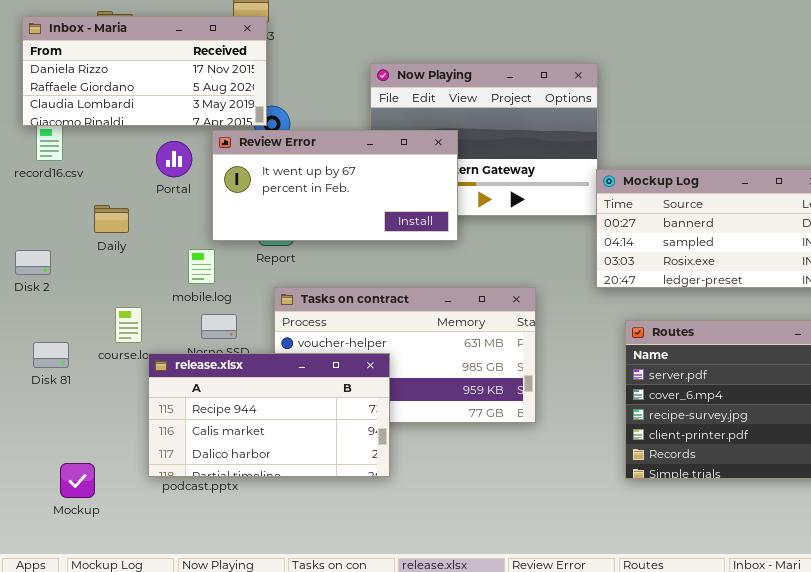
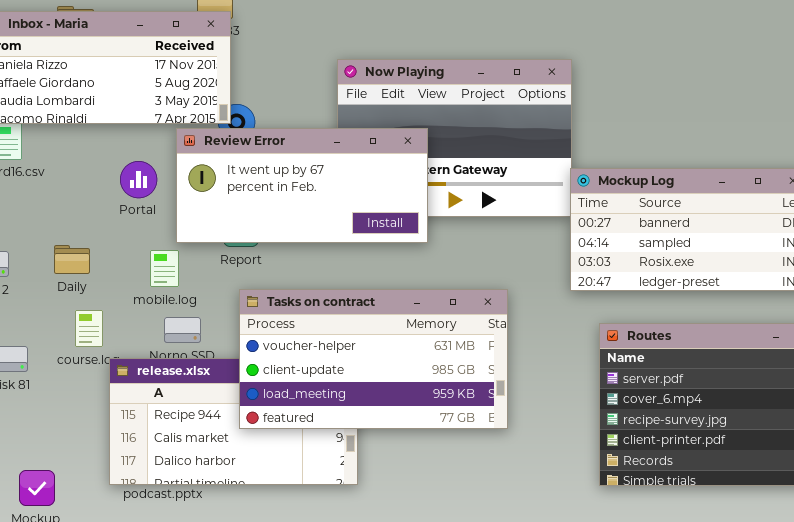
Portal: [156,141,192,177] -> [120,161,157,198], moved
Daily: [94,205,129,233] -> [54,245,90,274], moved
Tasks on contract: [274,287,536,423] -> [239,289,508,429], raised

